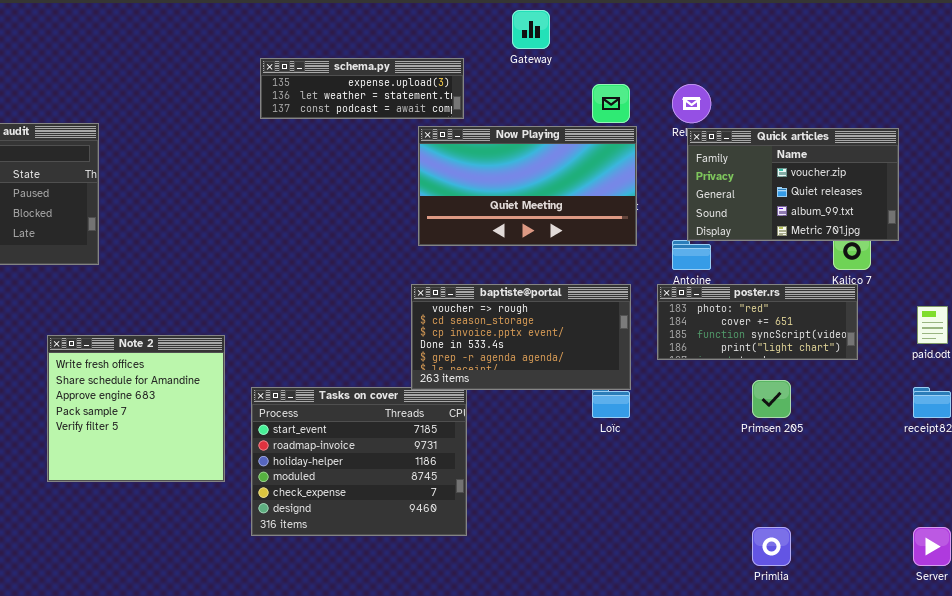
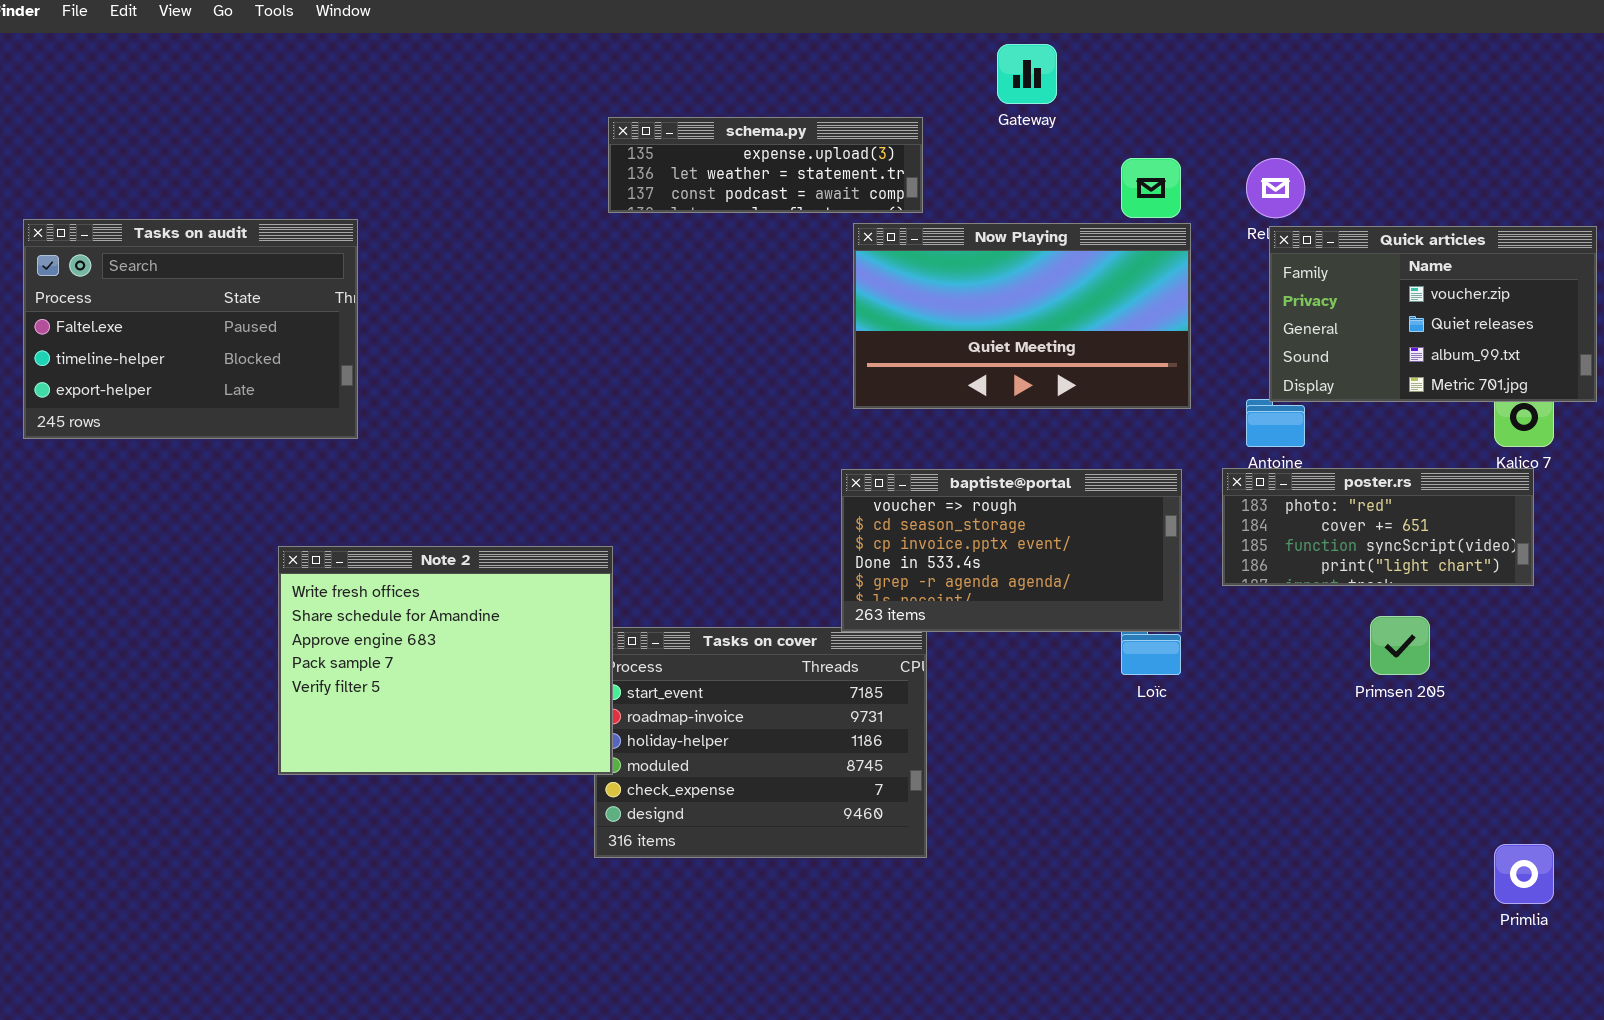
Note 2: [47,335,225,482] -> [278,546,613,775], resized
Primlia: [752,527,791,566] -> [1494,844,1554,904], moved

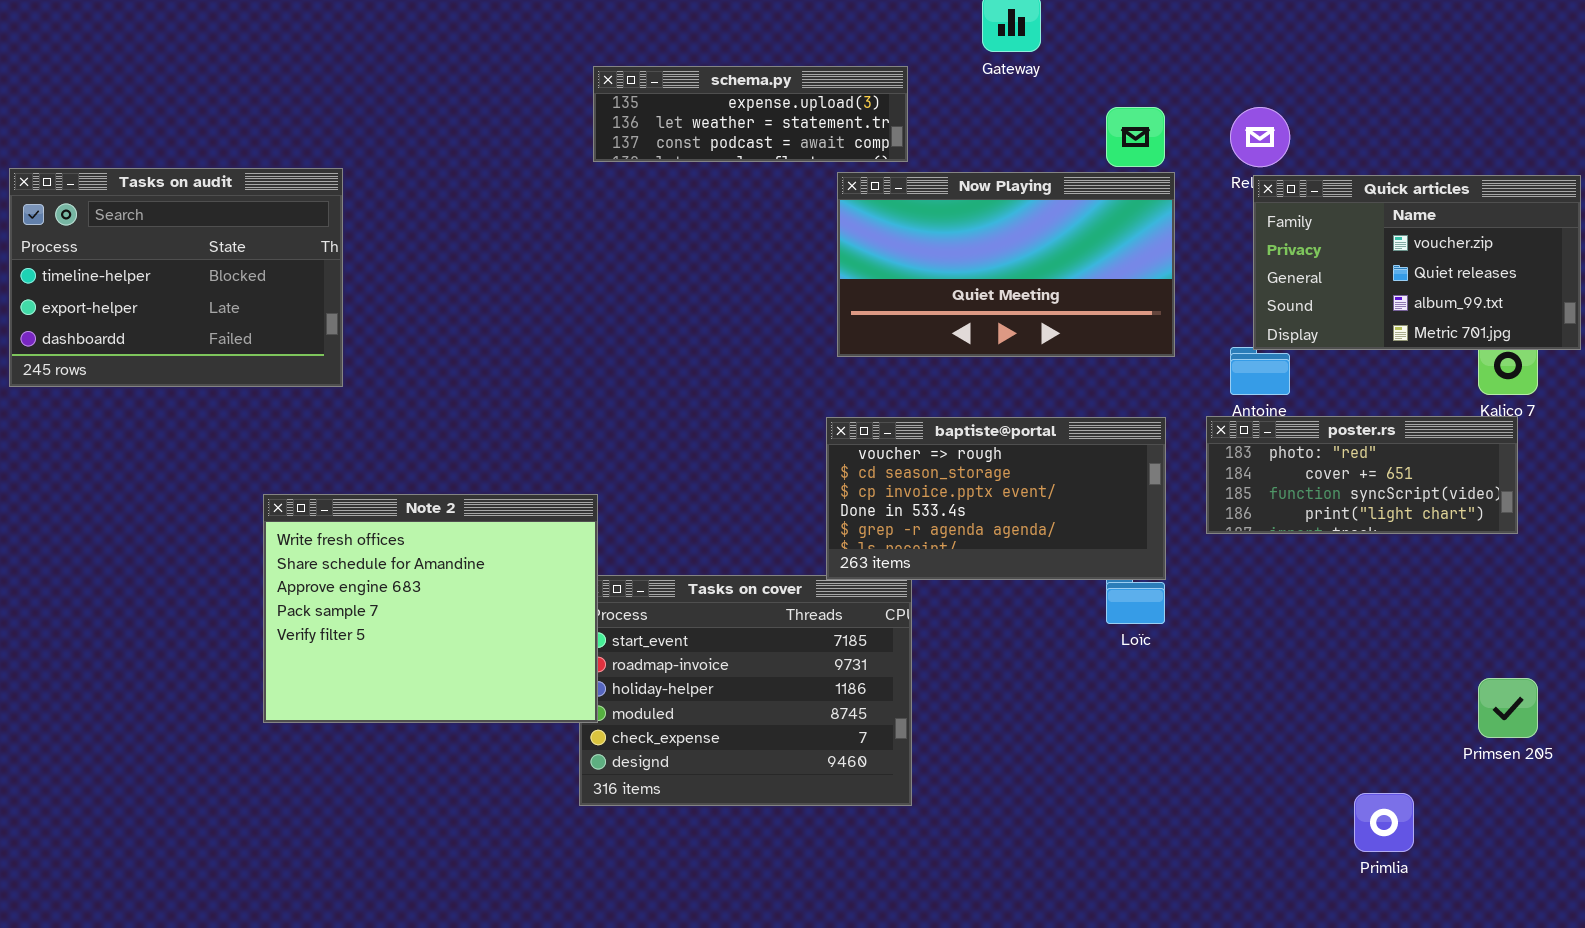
Tasks on audit: [23,219,358,439] -> [9,168,343,387], scrolled down 1 row
Primsen 205: [1370,616,1430,675] -> [1478,678,1538,738], moved
Primlia: [1494,844,1554,904] -> [1354,793,1414,852], moved

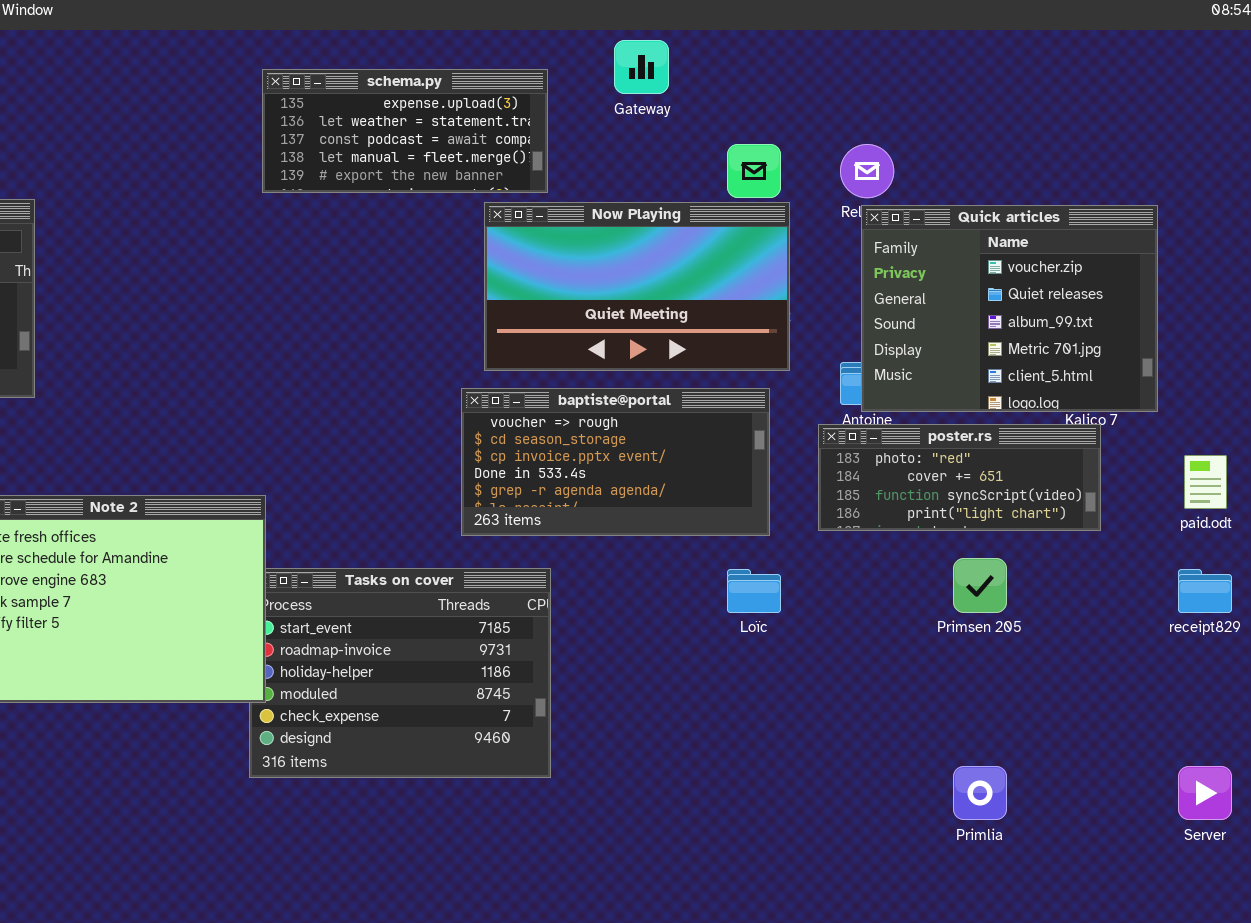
schema.py: [593,66,908,162] -> [262,69,548,193], resized
Quick articles: [1253,175,1581,350] -> [861,205,1158,412], resized
baptiste@portal: [826,417,1166,580] -> [461,388,770,536], moved
Primsen 205: [1478,678,1538,738] -> [953,558,1007,613], moved

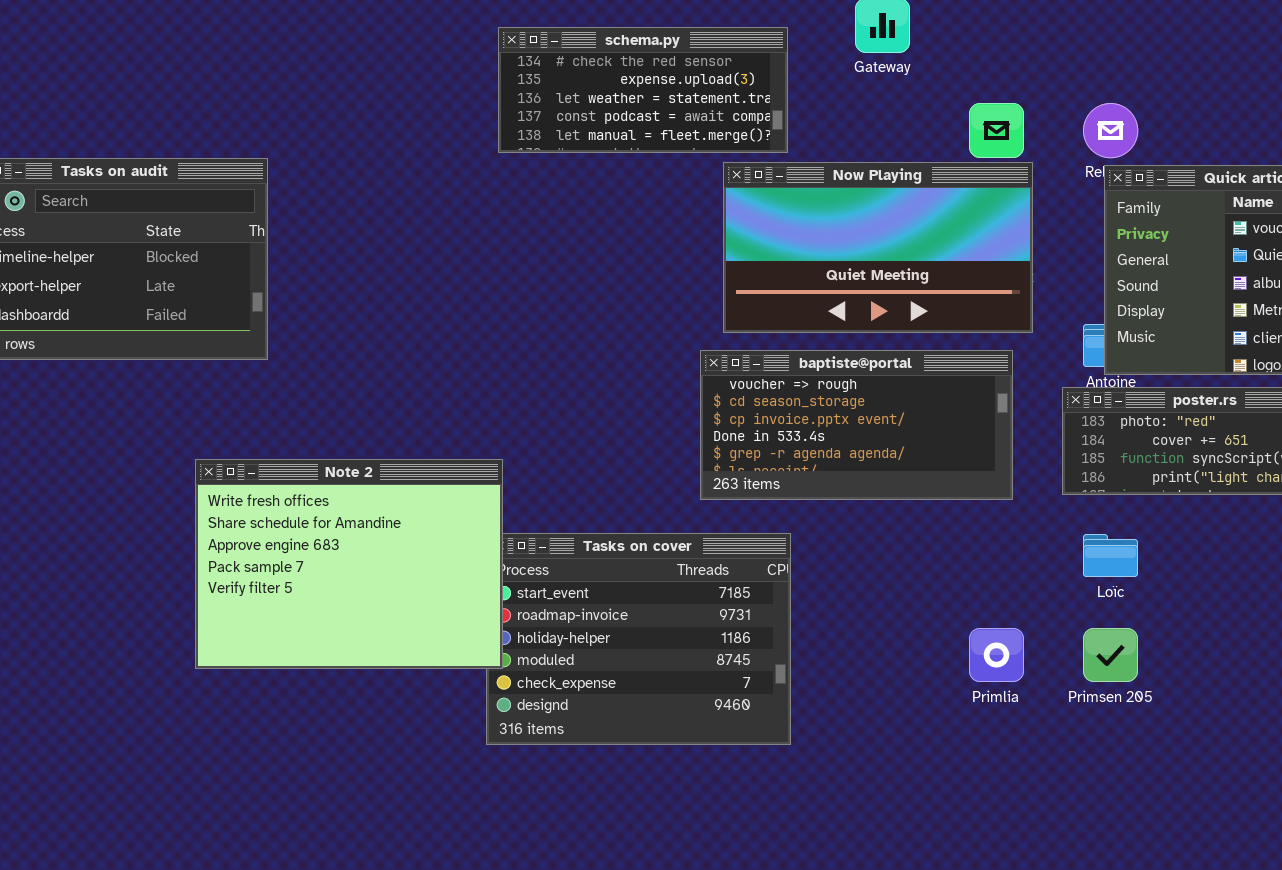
schema.py: [262,69,548,193] -> [498,27,788,153], scrolled up 1 row
Primsen 205: [953,558,1007,613] -> [1083,628,1138,682], moved
Loïc: [727,569,781,613] -> [1083,534,1138,577], moved
Primlia: [953,766,1007,820] -> [969,628,1024,682], moved

